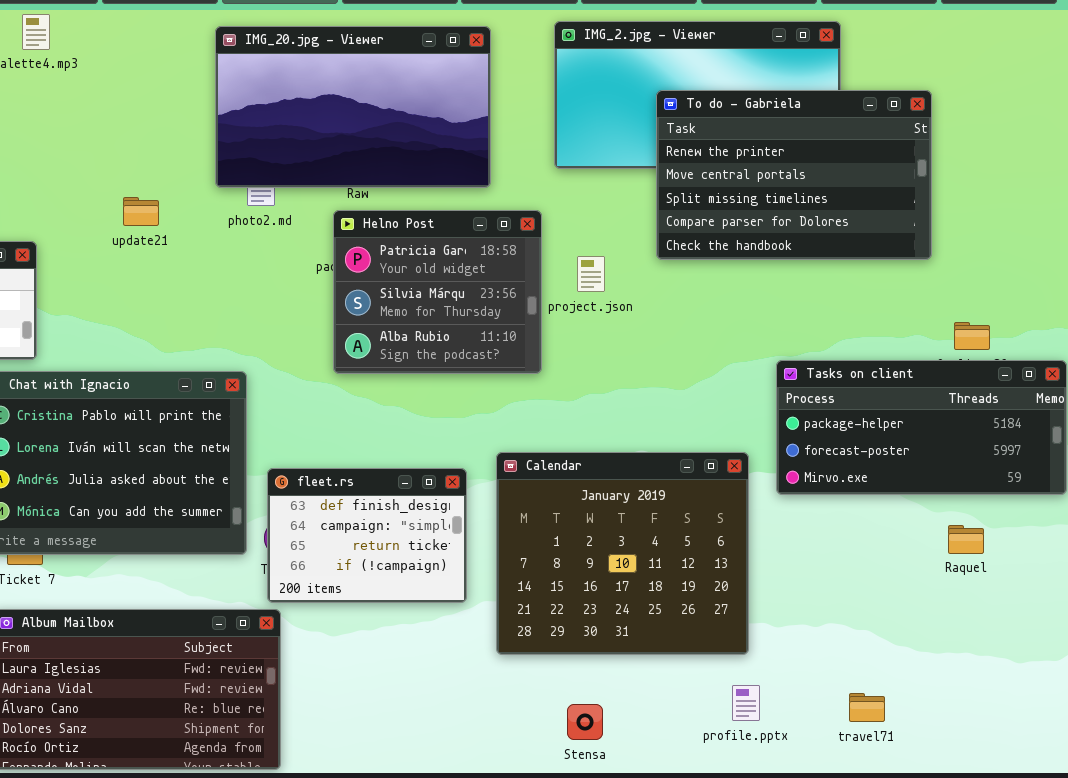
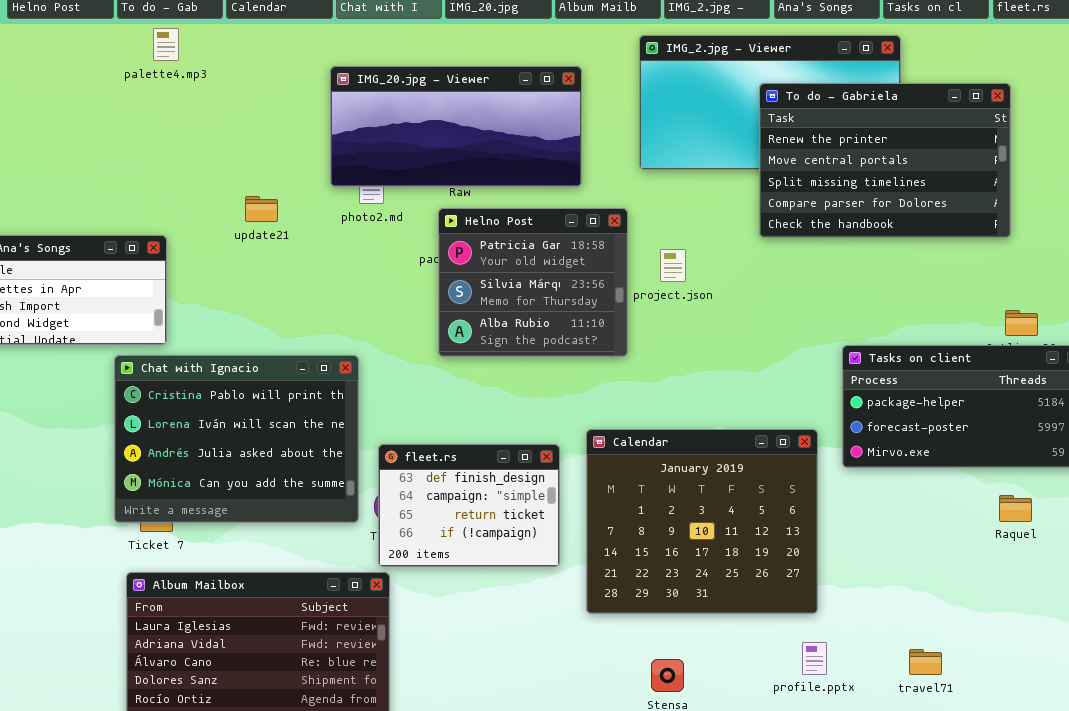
IMG_20.jpg - Viewer: [215,26,491,188] -> [330,66,582,187], resized
To do - Gabriela: [656,90,932,260] -> [759,83,1011,238], moved

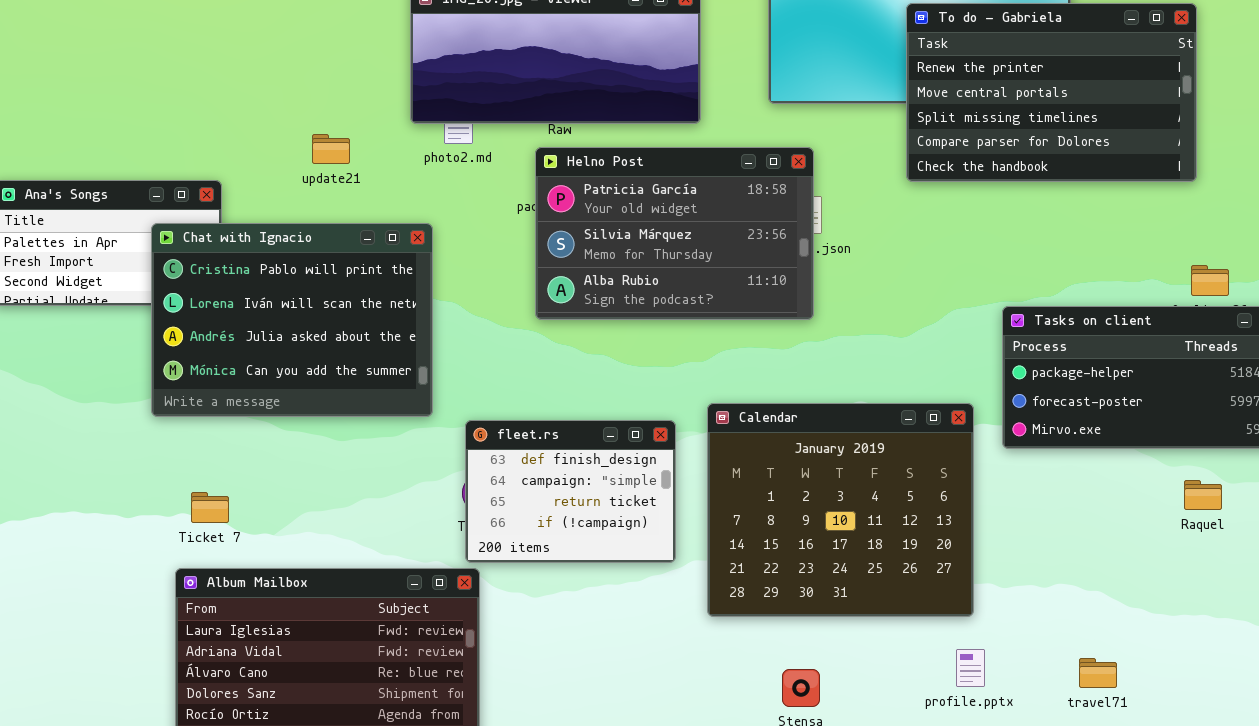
Helno Post: [438,208,628,357] -> [535,147,814,320], resized
Chat with Ignacio: [114,355,359,523] -> [151,223,433,417], moved

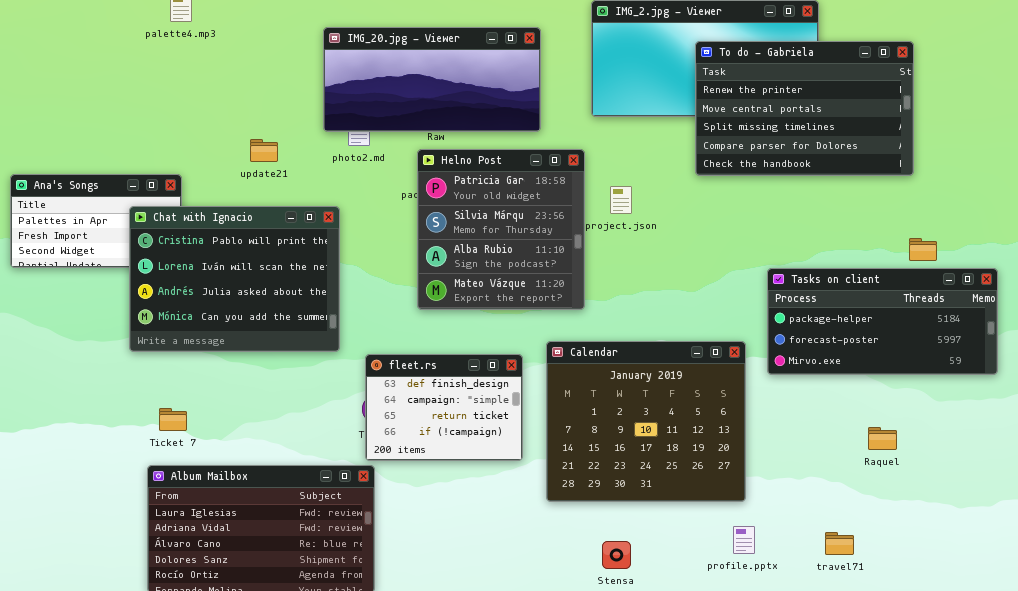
Helno Post: [535,147,814,320] -> [417,149,585,310], resized
Raquel: [1184,480,1222,510] -> [868,427,897,450], moved

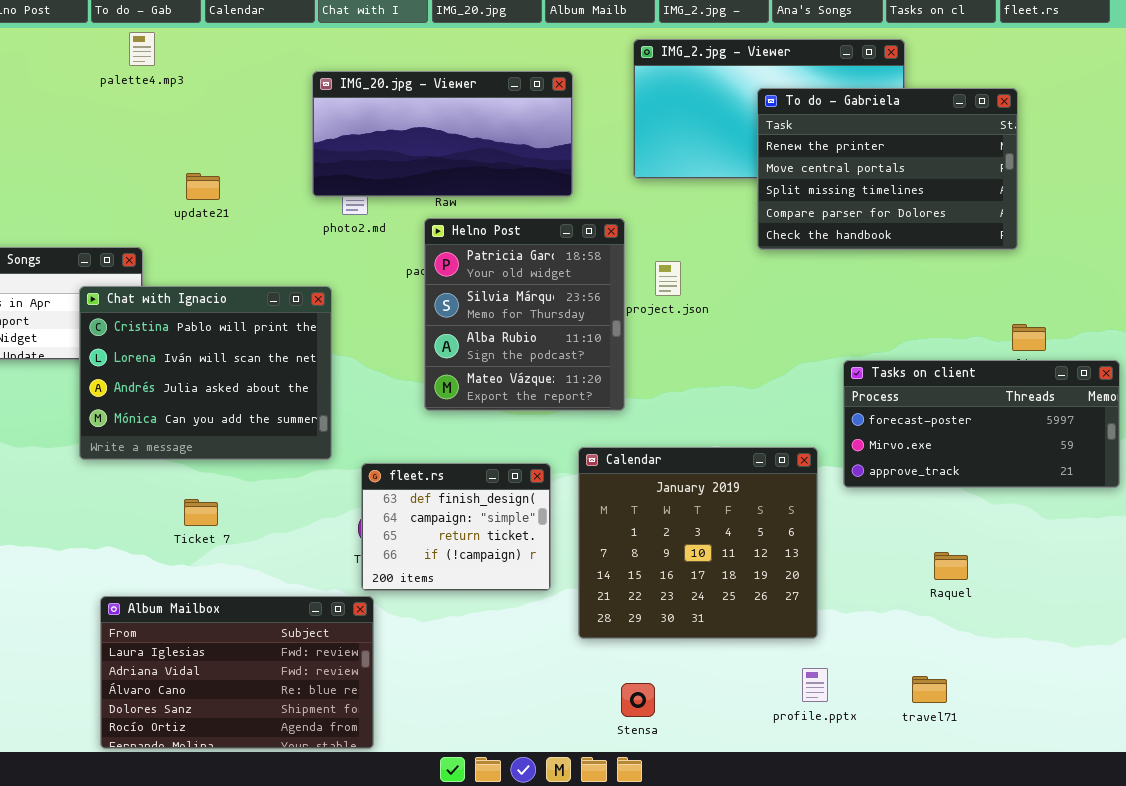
update21: [250,139,278,162] -> [186,173,220,200], moved
Tasks on client: [767,268,998,375] -> [843,360,1120,488], scrolled down 1 row
Ticket 7: [159,408,187,431] -> [184,499,218,526], moved
Raquel: [868,427,897,450] -> [934,552,968,580], moved
Stensa: [602,541,631,569] -> [621,683,655,717], moved

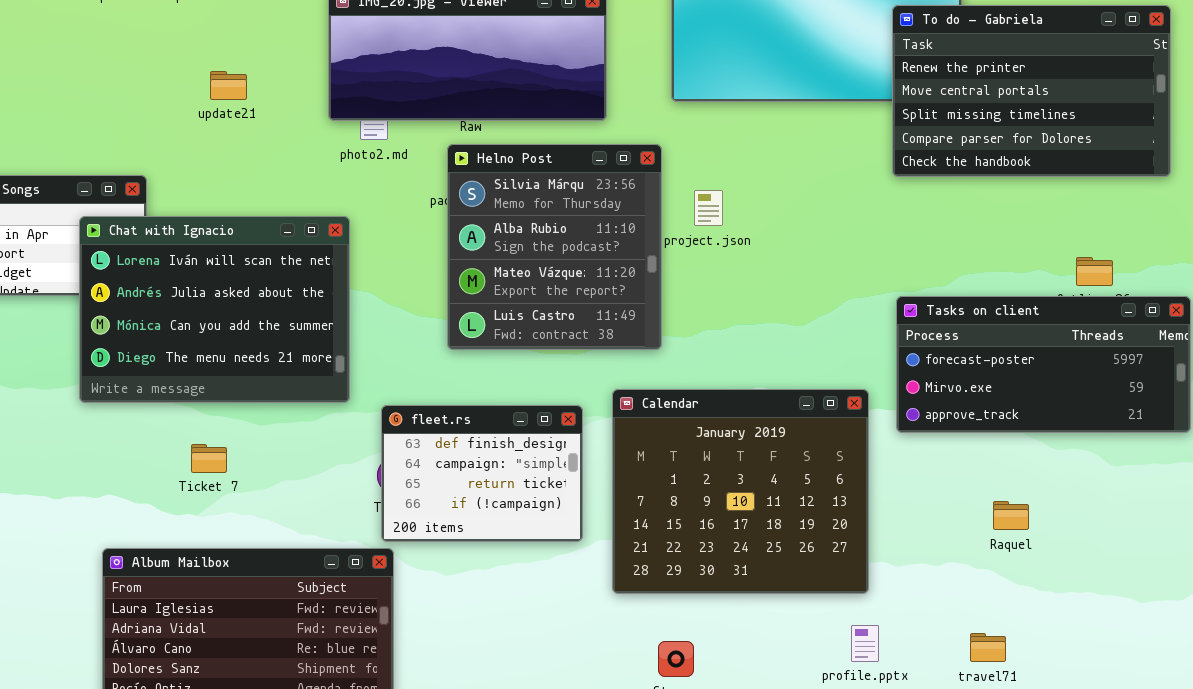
To do - Gabriela: [757,88,1018,250] -> [892,5,1171,177], moved
update21: [186,173,220,200] -> [210,71,247,100], moved
Helno Post: [424,218,625,411] -> [447,144,662,350], scrolled down 1 row
Chat with Ignacio: [79,286,332,460] -> [79,216,350,403], scrolled down 1 row

